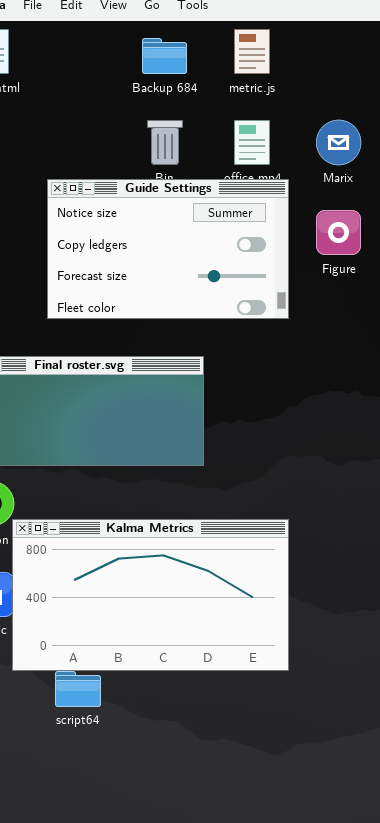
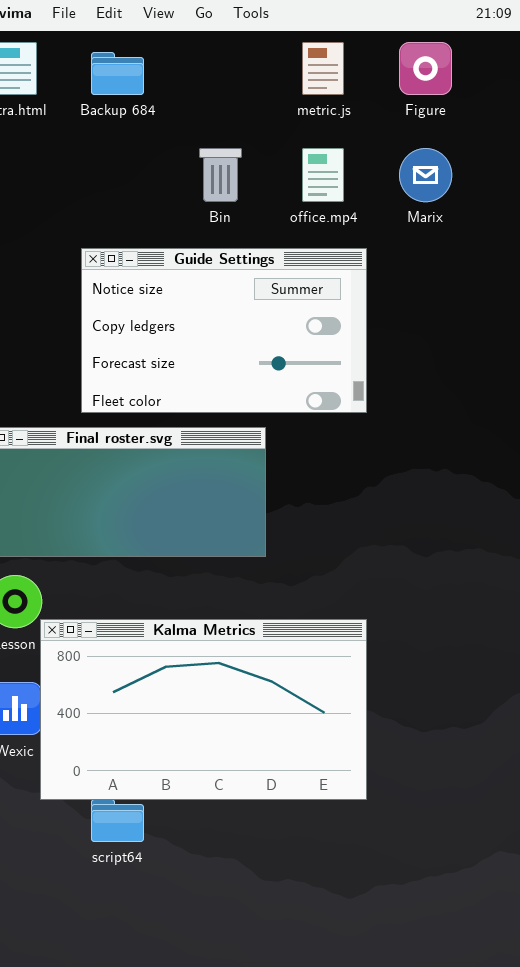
Backup 684: [142,38,187,74] -> [91,52,144,95], moved
Guide Settings: [47,179,289,319] -> [81,248,367,413], moved
Figure: [316,210,361,255] -> [399,42,452,95], moved

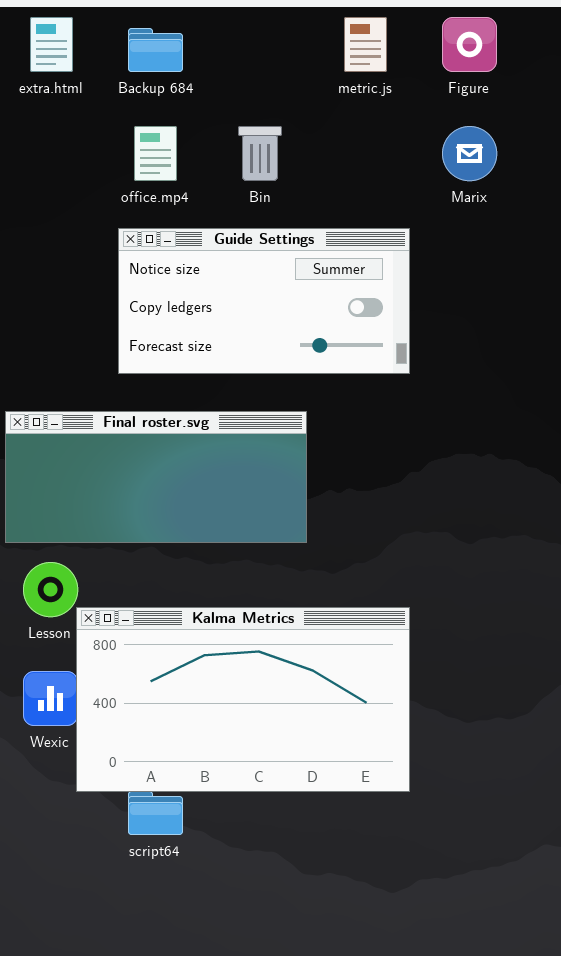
office.mp4: [302,148,344,202] -> [134,126,177,181], moved
Guide Settings: [81,248,367,413] -> [118,228,410,374], resized

